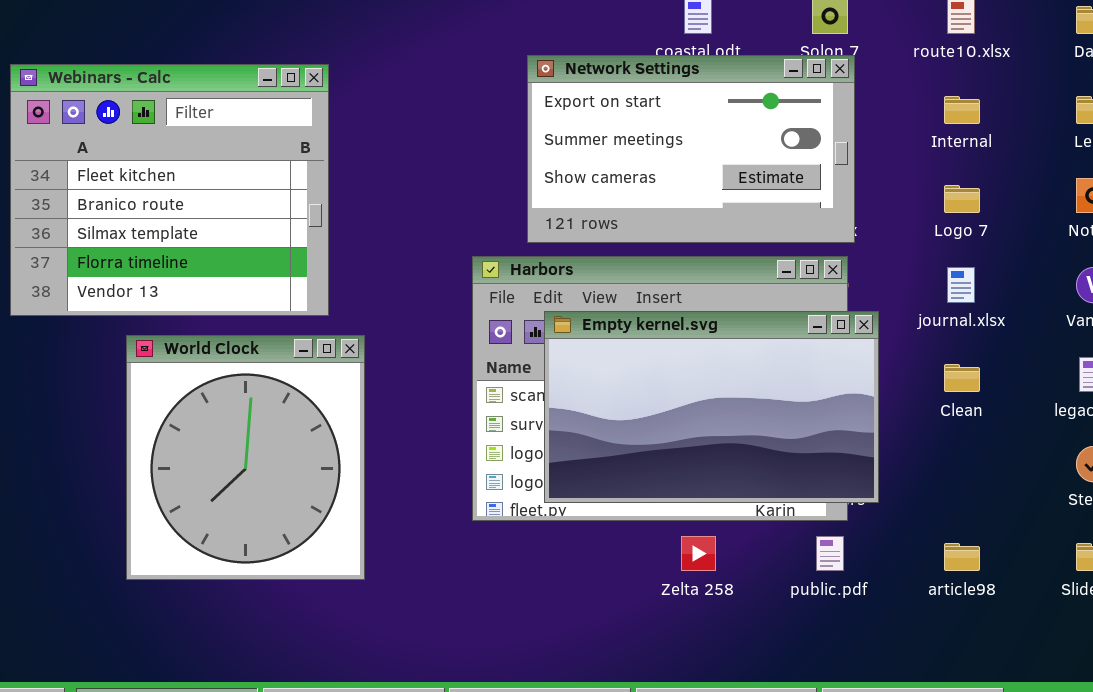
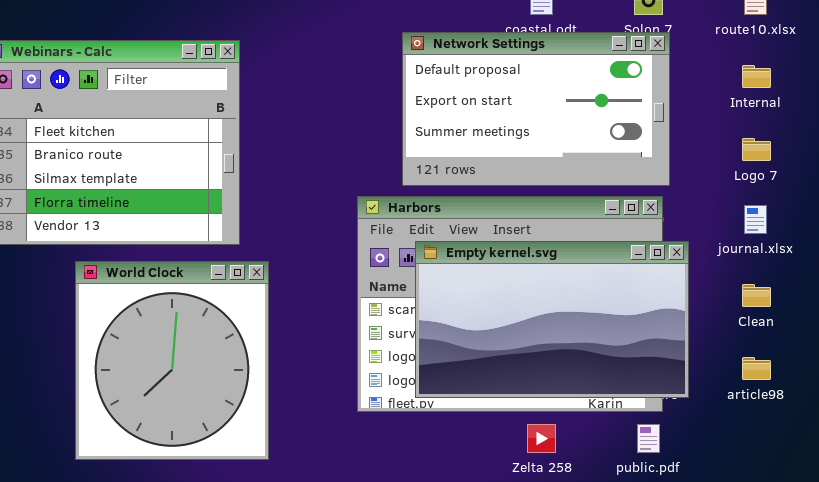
Network Settings: [527,55,855,243] -> [402,32,670,186], scrolled up 1 row
article98: [944,543,980,571] -> [742,357,771,380], moved

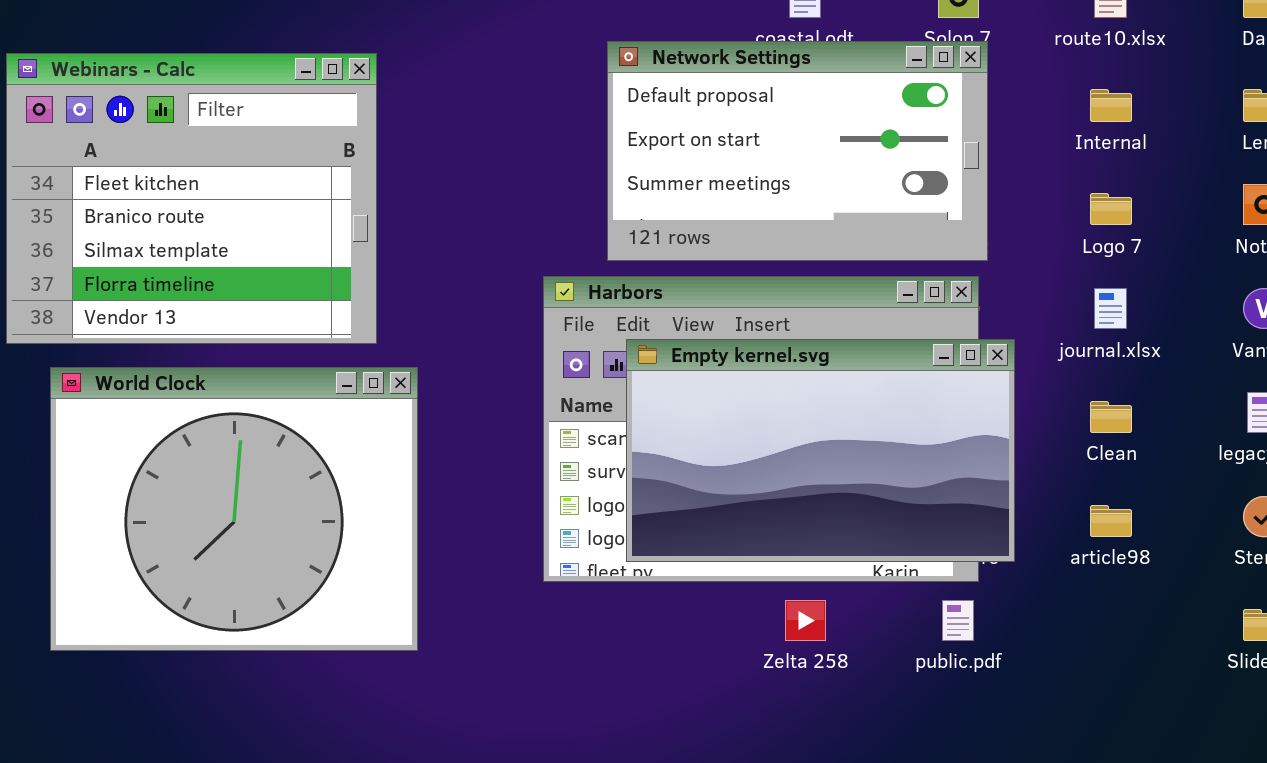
World Clock: [75,261,269,460] -> [50,367,418,651], resized

